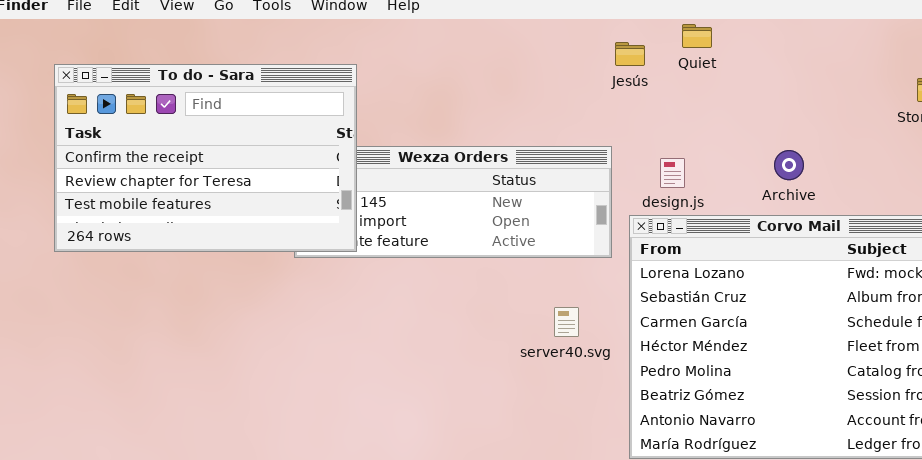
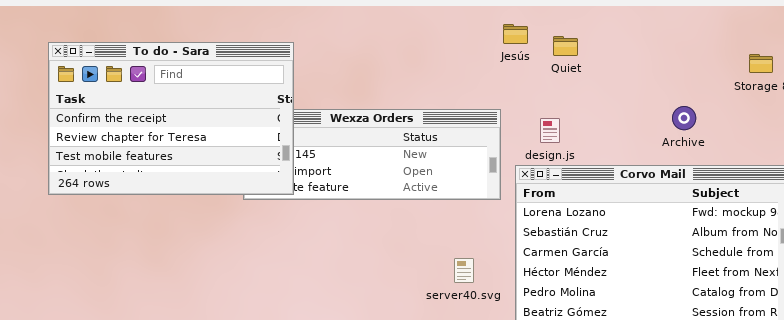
Quiet: [682,24,712,48] -> [553,36,578,56], moved
Archive: [774,150,804,180] -> [672,106,696,130], moved
server40.svg: [554,307,579,337] -> [454,258,474,283], moved

